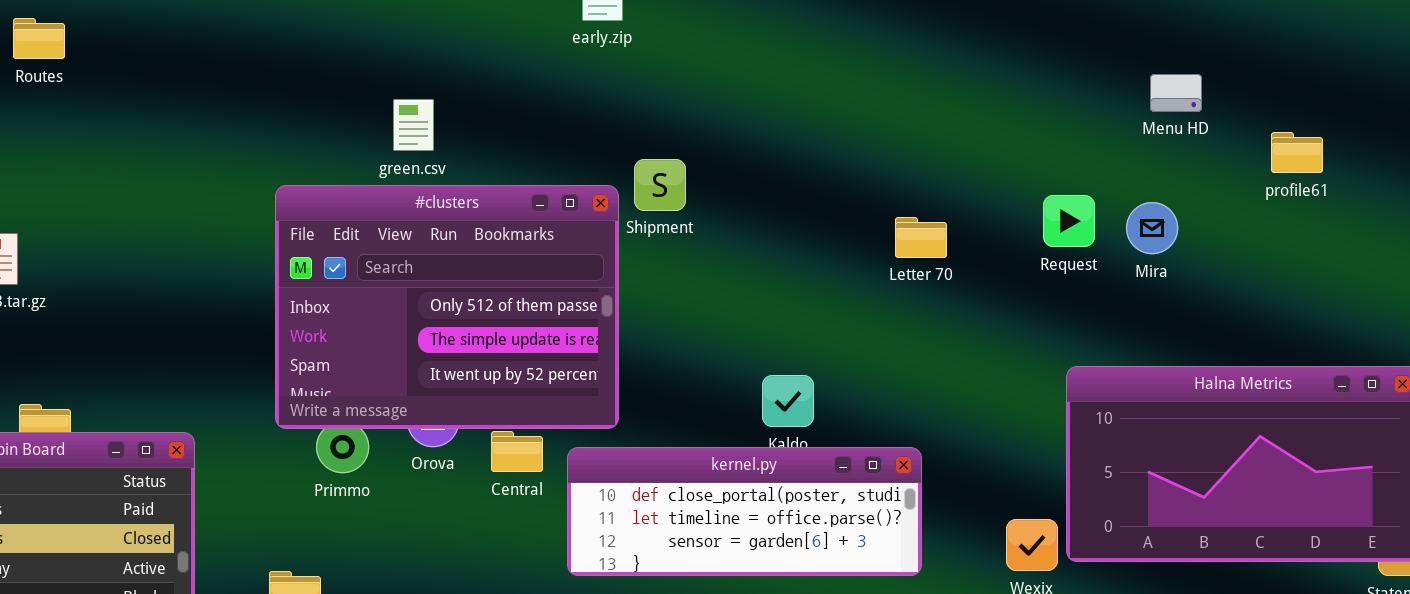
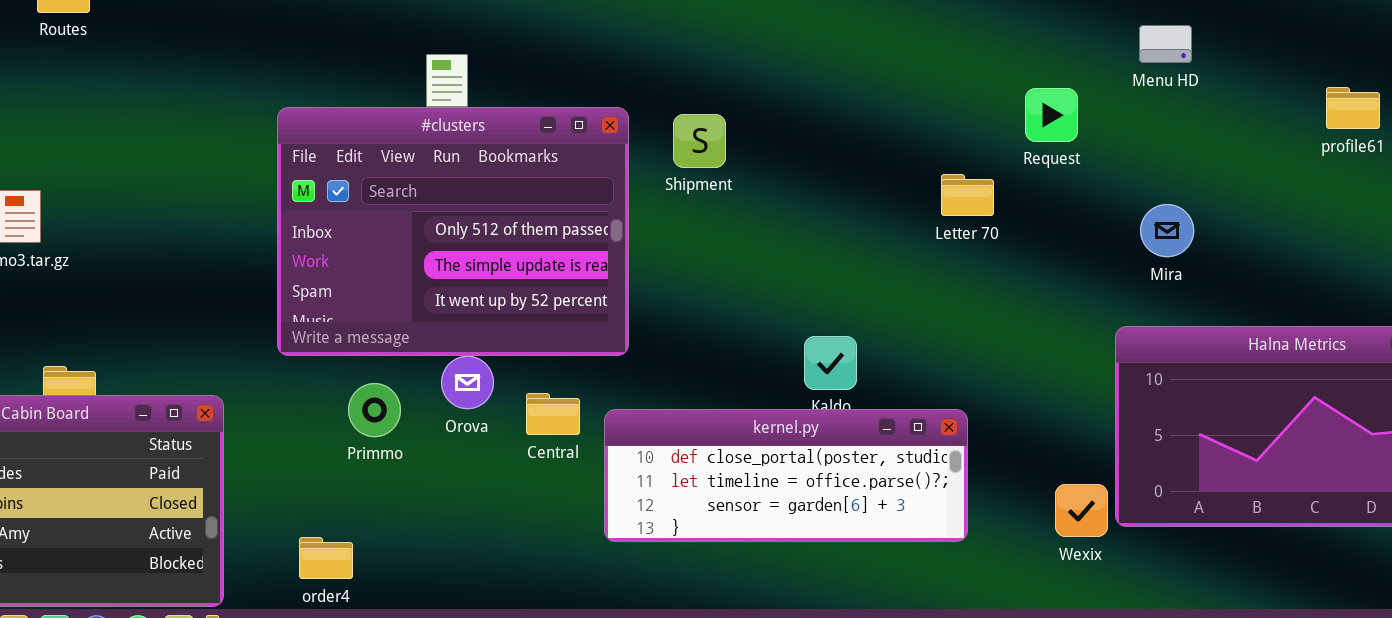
Menu HD: [1150,74,1202,112] -> [1139,25,1192,63], moved
#clusters: [275,185,619,429] -> [277,107,629,356], moved
Request: [1043,195,1095,247] -> [1025,88,1078,142], moved
Mira: [1126,202,1178,254] -> [1140,204,1194,257], moved

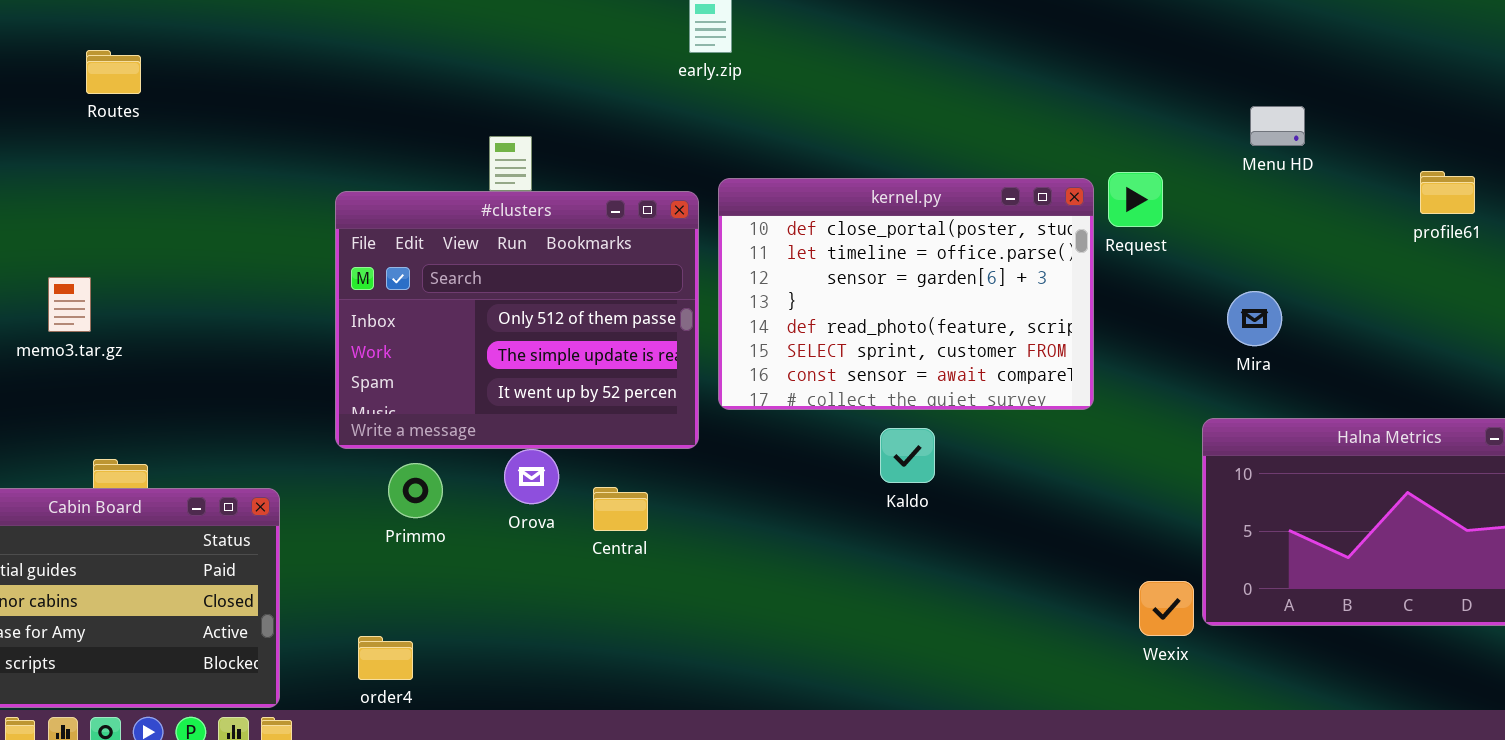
Menu HD: [1139,25,1192,63] -> [1250,106,1305,146], moved
Primmo: [348,383,401,437] -> [388,463,443,518], moved
kernel.py: [604,409,968,542] -> [718,178,1094,410], moved, resized

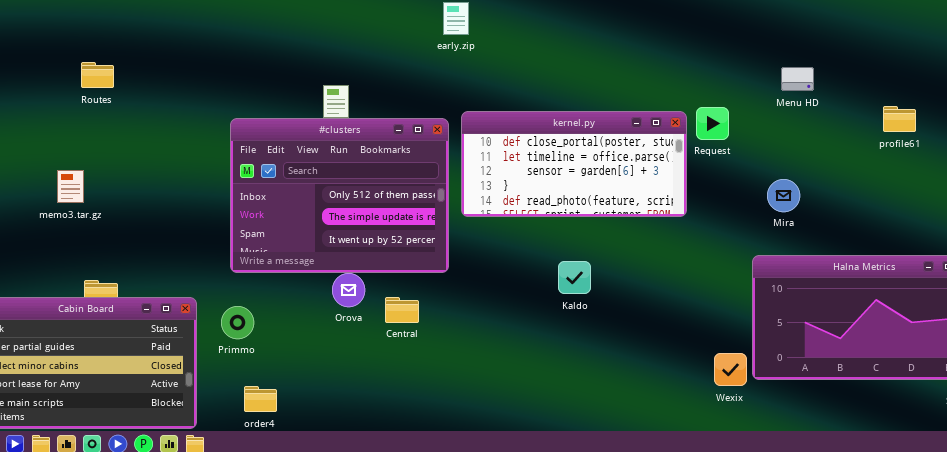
Routes: [86,50,141,94] -> [81,62,114,88], moved
kernel.py: [718,178,1094,410] -> [461,111,687,217], resized
Primmo: [388,463,443,518] -> [221,306,254,339], moved

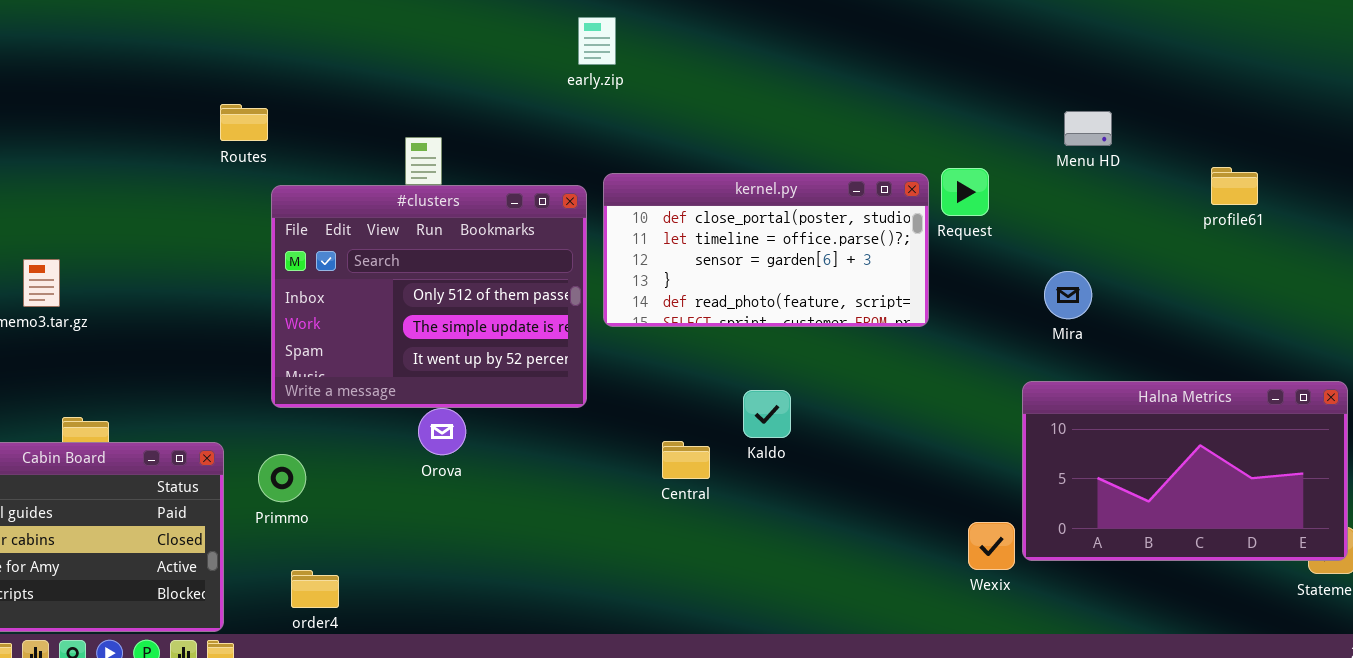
Routes: [81,62,114,88] -> [220,104,268,141], moved
Central: [385,297,419,323] -> [662,441,710,479], moved

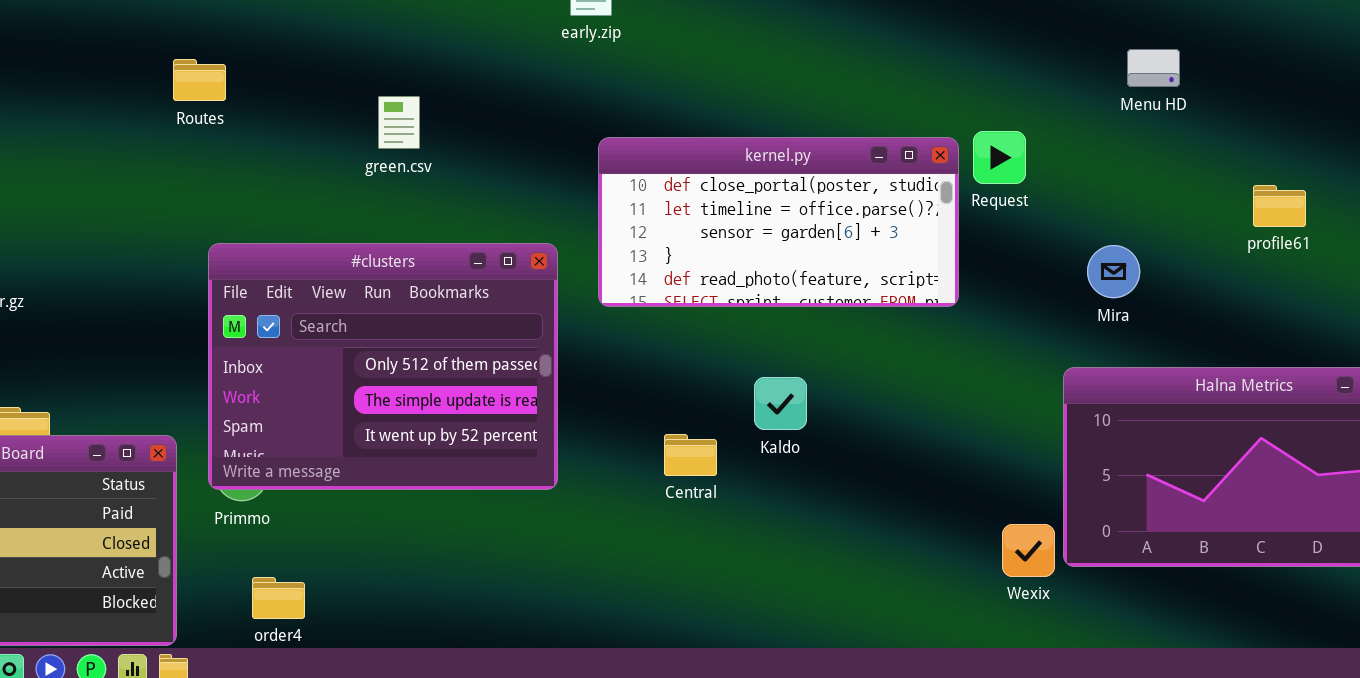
Menu HD: [1064,111,1112,146] -> [1127,49,1180,87], moved
profile61: [1211,167,1258,205] -> [1253,185,1306,227], moved
#clusters: [271,185,587,408] -> [208,243,558,490], moved

